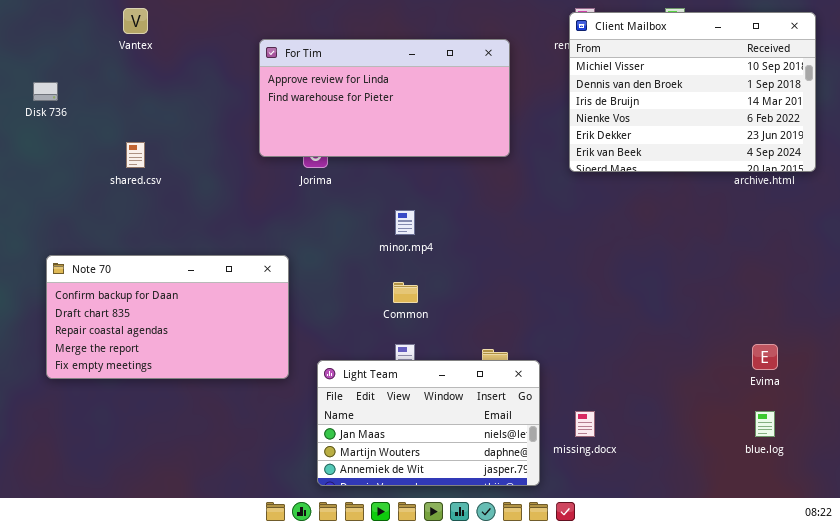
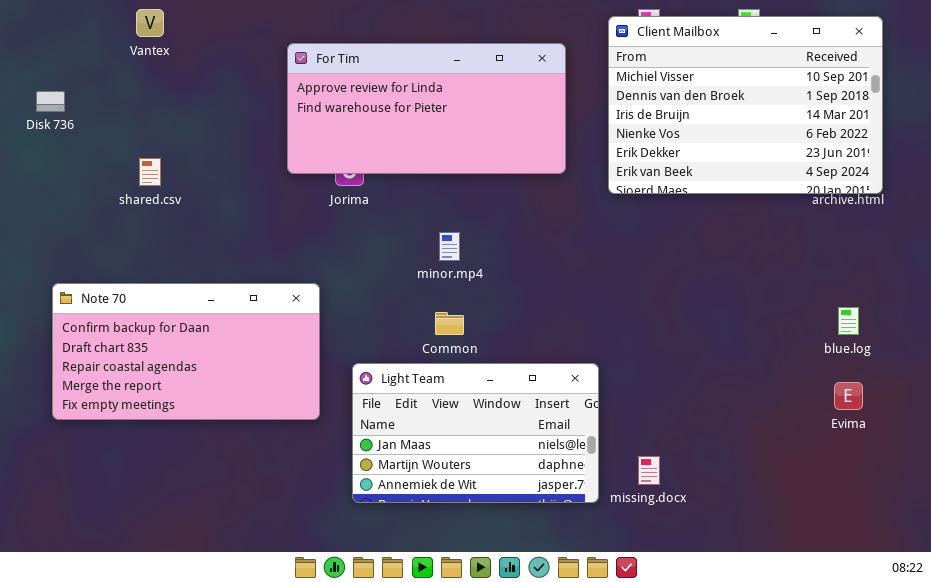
Client Mailbox: [569,12,816,172] -> [608,16,883,194], moved
Light Team: [317,360,540,486] -> [352,363,599,503], moved
blue.log: [755,411,775,437] -> [838,307,859,335], moved

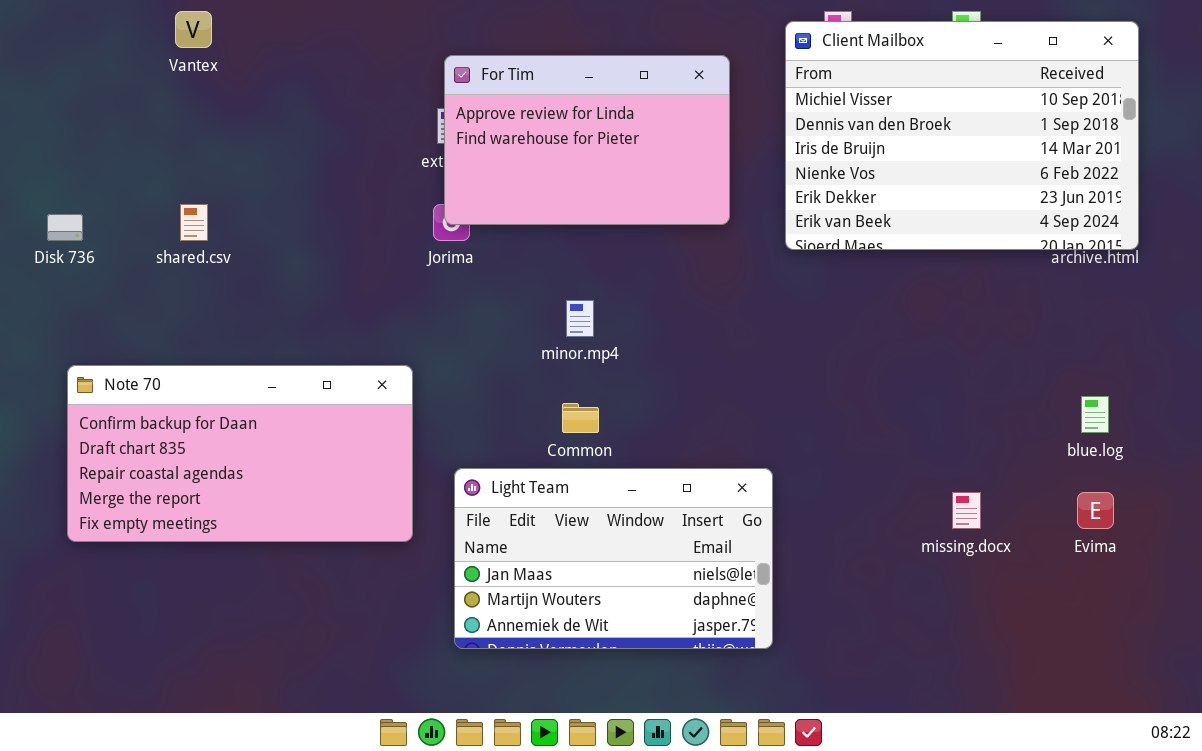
For Tim: [287,43,566,174] -> [444,55,730,225], resized
Disk 736: [36,91,65,112] -> [47,214,83,241], moved
missing.docx: [638,456,660,485] -> [952,492,981,529], moved

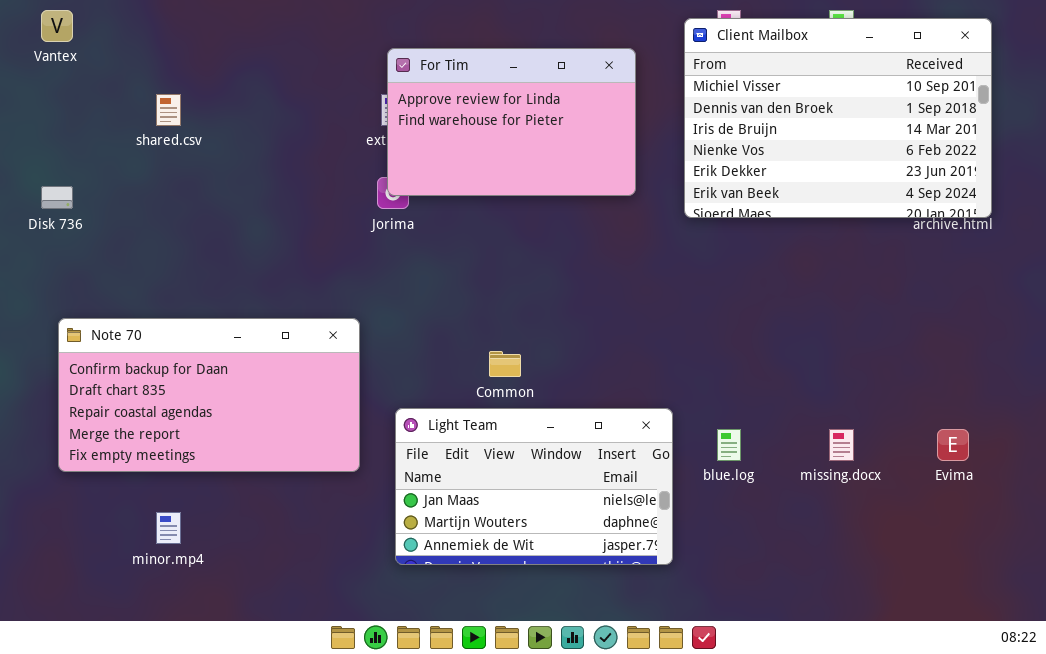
Vantex: [175,11,212,48] -> [41,10,73,42], moved
shared.csv: [180,204,208,241] -> [156,94,181,126], moved
minor.mp4: [566,300,594,337] -> [156,512,181,544], moved
blue.log: [1081,396,1109,433] -> [717,429,741,461], moved

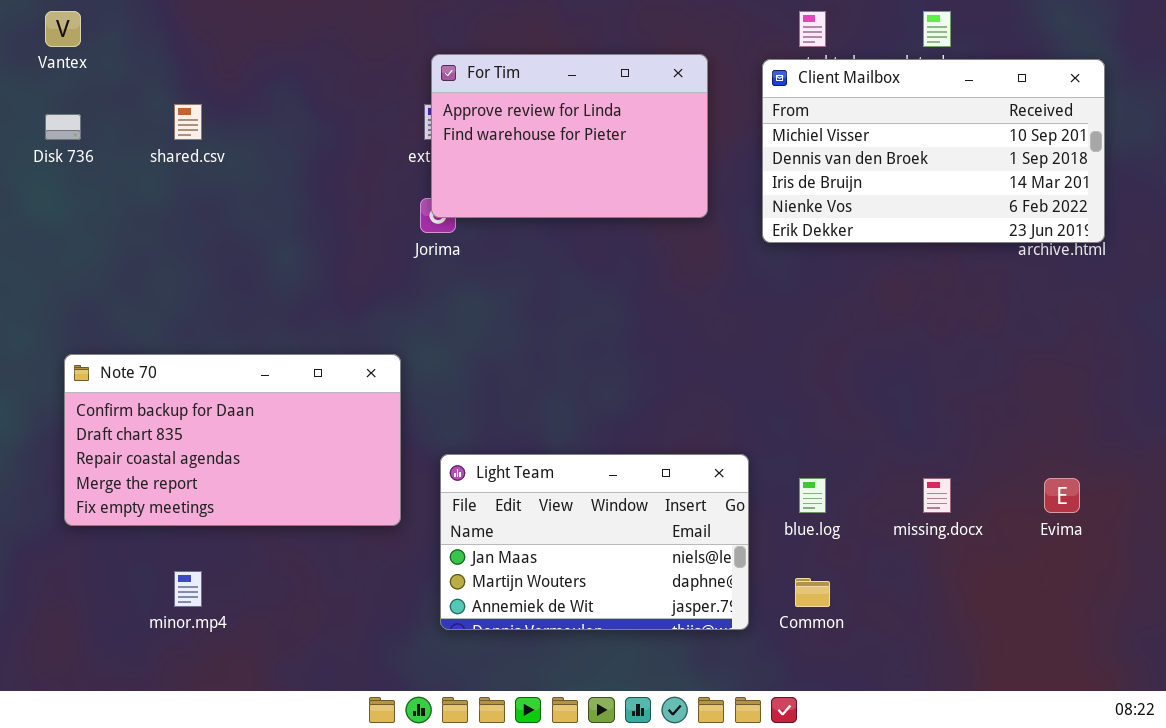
Client Mailbox: [684,18,992,218] -> [762,59,1105,243], resized
Disk 736: [41,186,73,209] -> [45,114,81,140], moved
Common: [489,351,521,377] -> [795,578,830,607], moved

